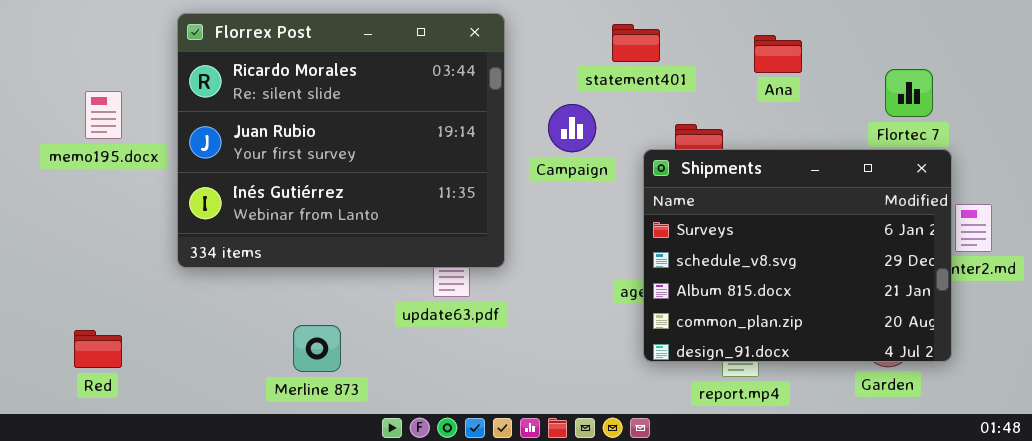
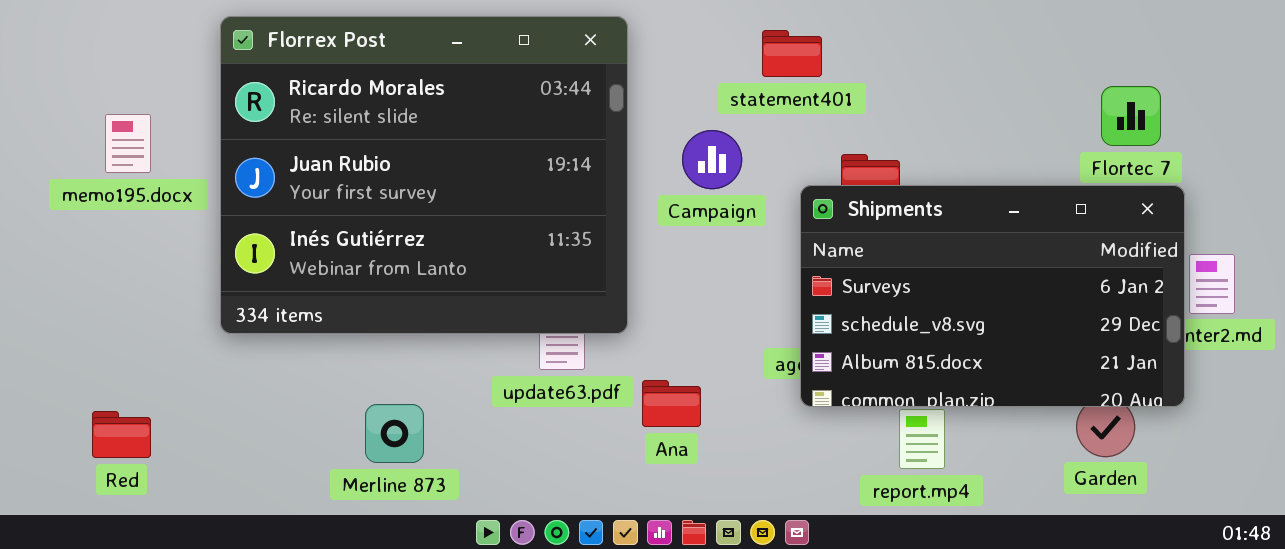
Ana: [754,35,802,73] -> [642,380,701,427], moved
Shipments: [643,149,952,362] -> [800,185,1185,407], resized

